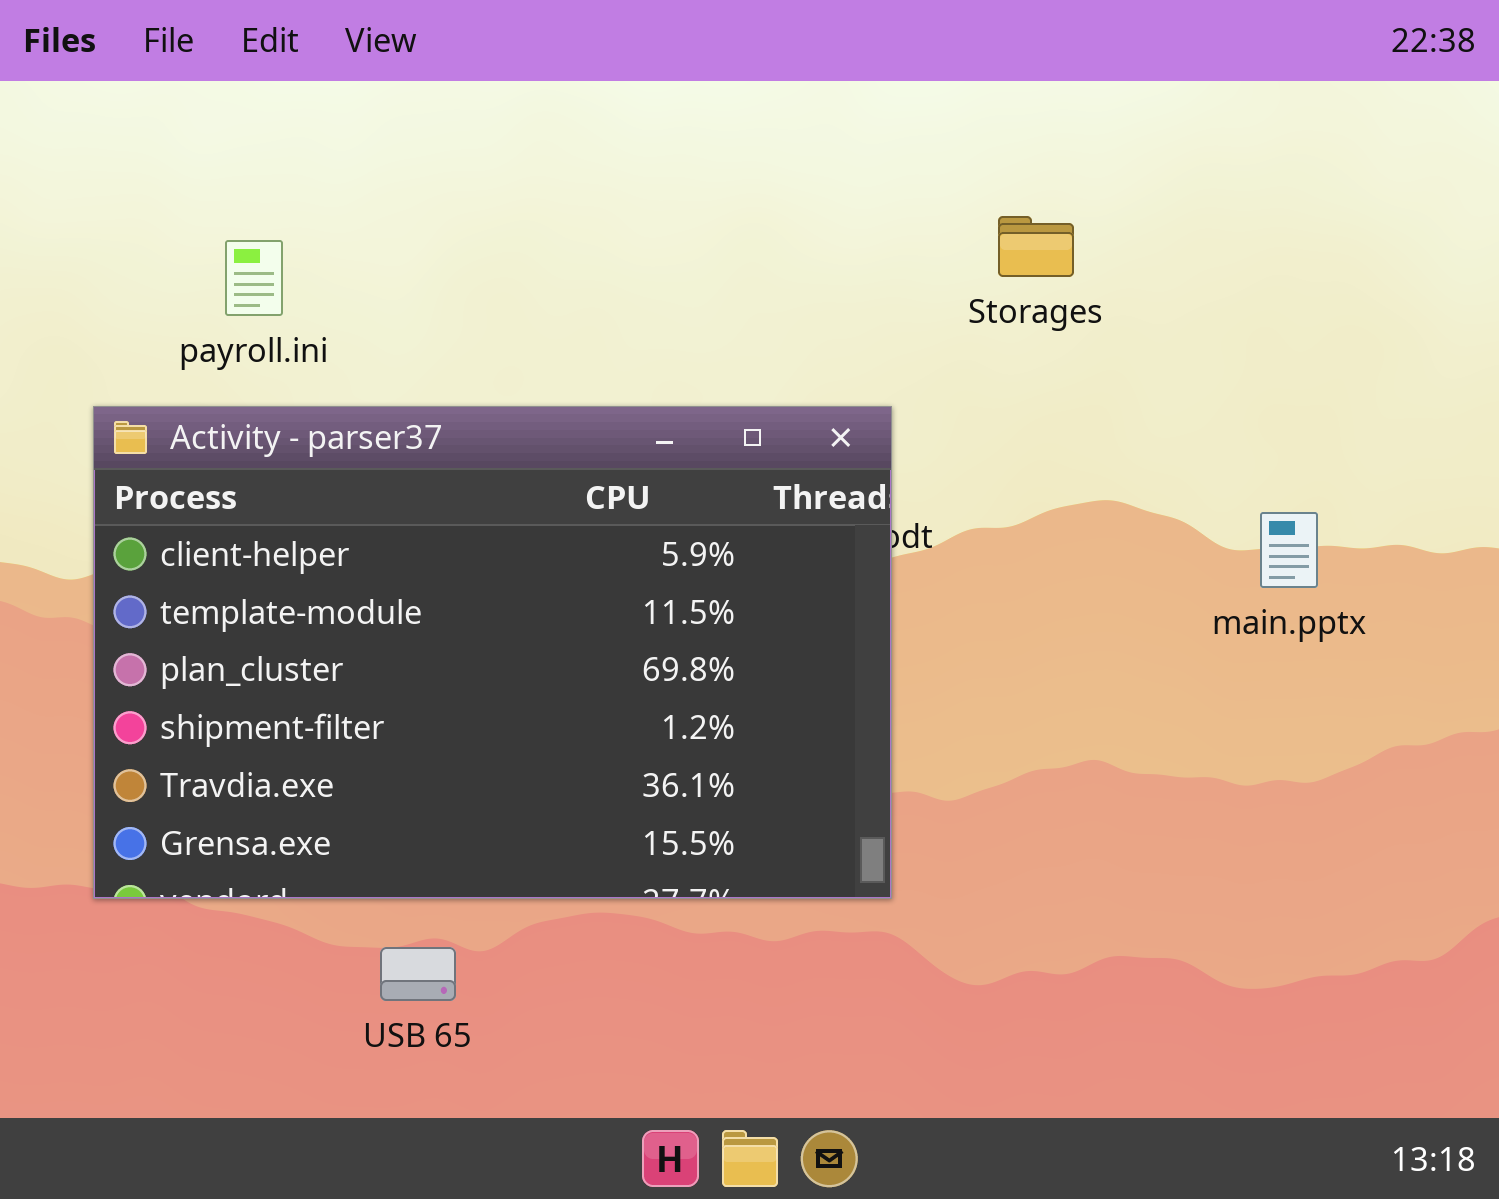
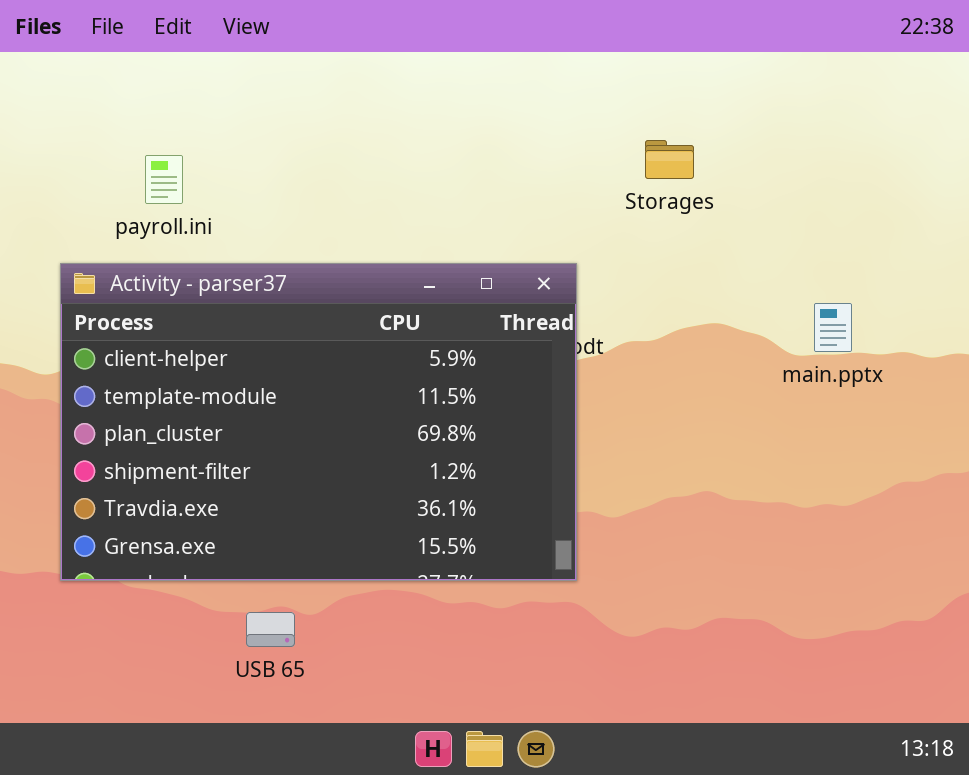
main.pptx: [1260,512,1318,588] -> [814,303,852,352], moved

